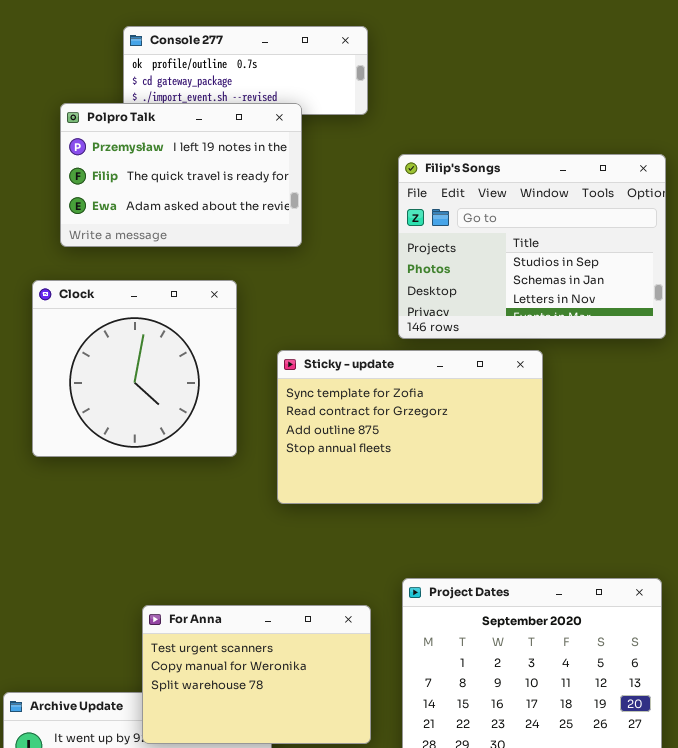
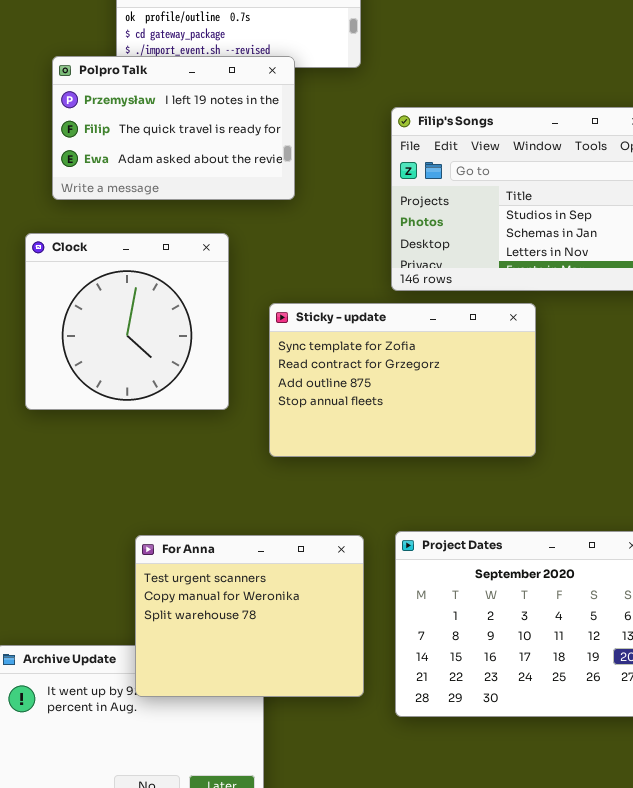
For Anna: [142,605,371,744] -> [135,535,364,697], resized

